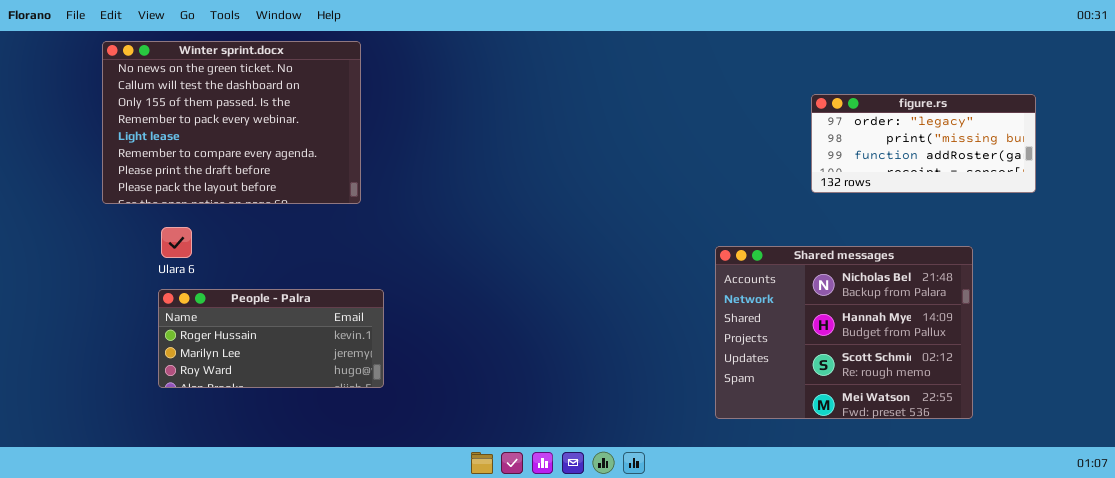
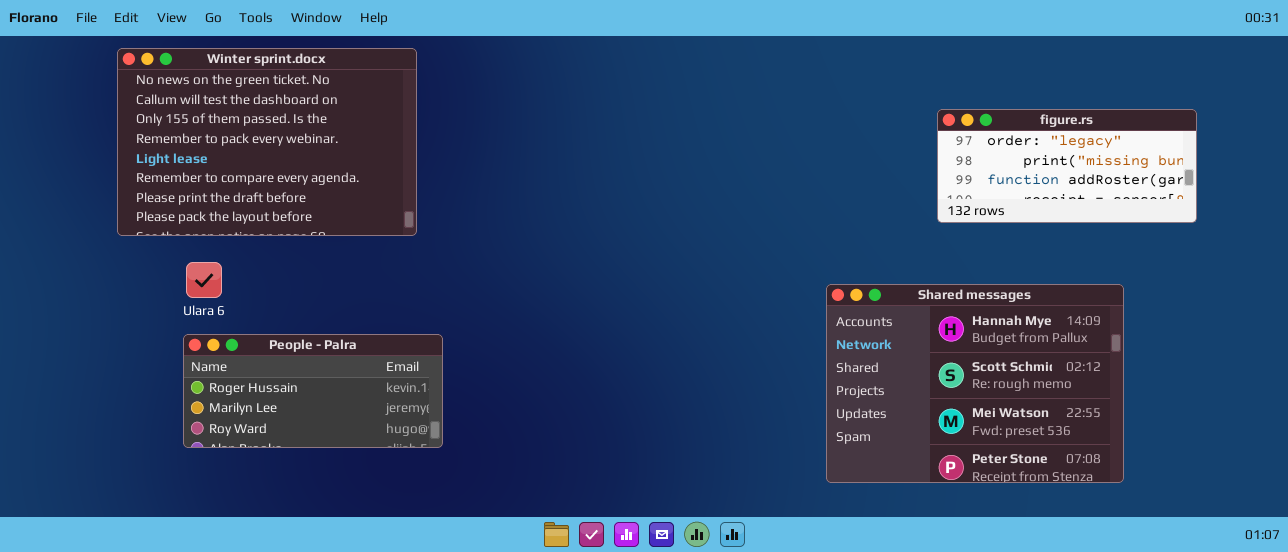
Shared messages: [715,246,973,419] -> [826,284,1124,483], scrolled down 1 row

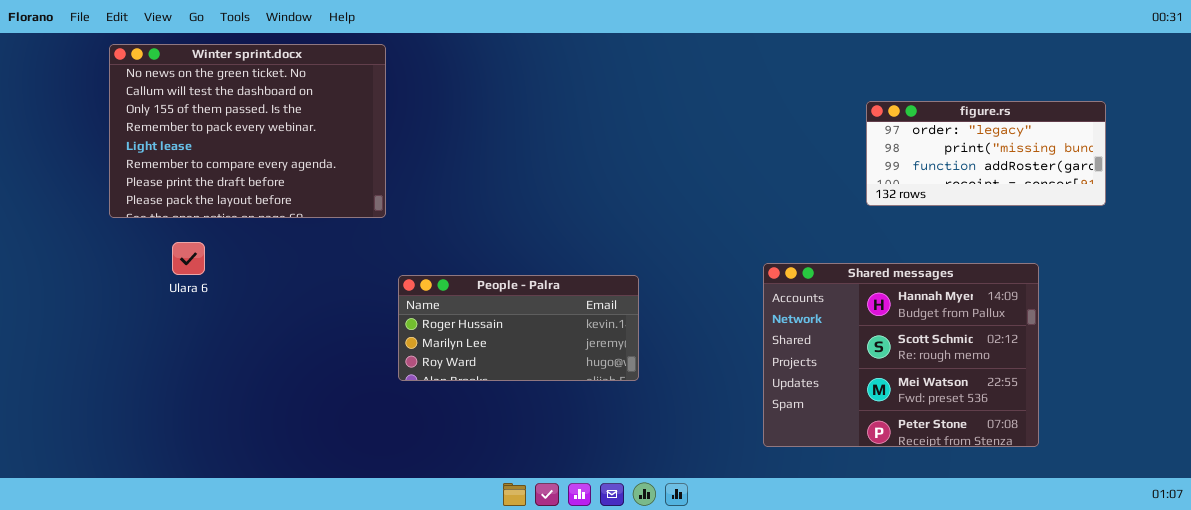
People - Palra: [183,334,443,448] -> [398,275,639,381], moved

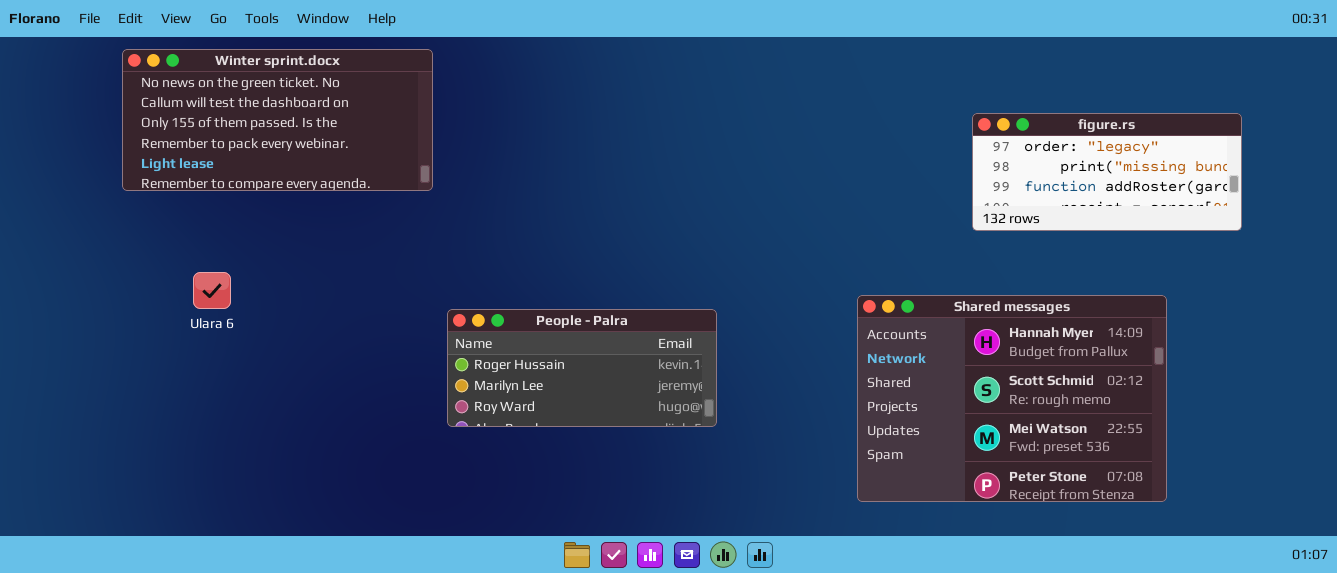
Winter sprint.docx: [109,44,386,218] -> [122,49,433,191], resized

